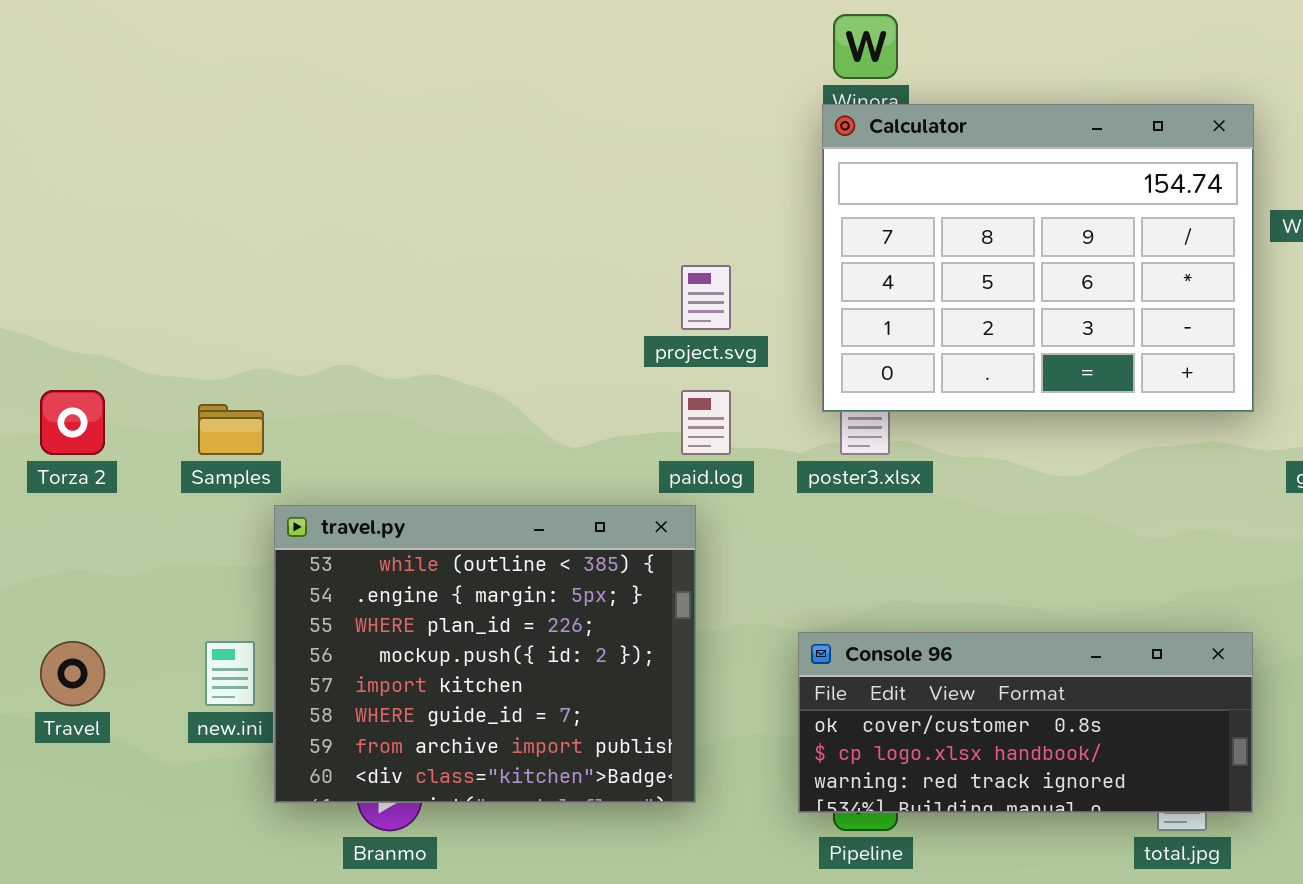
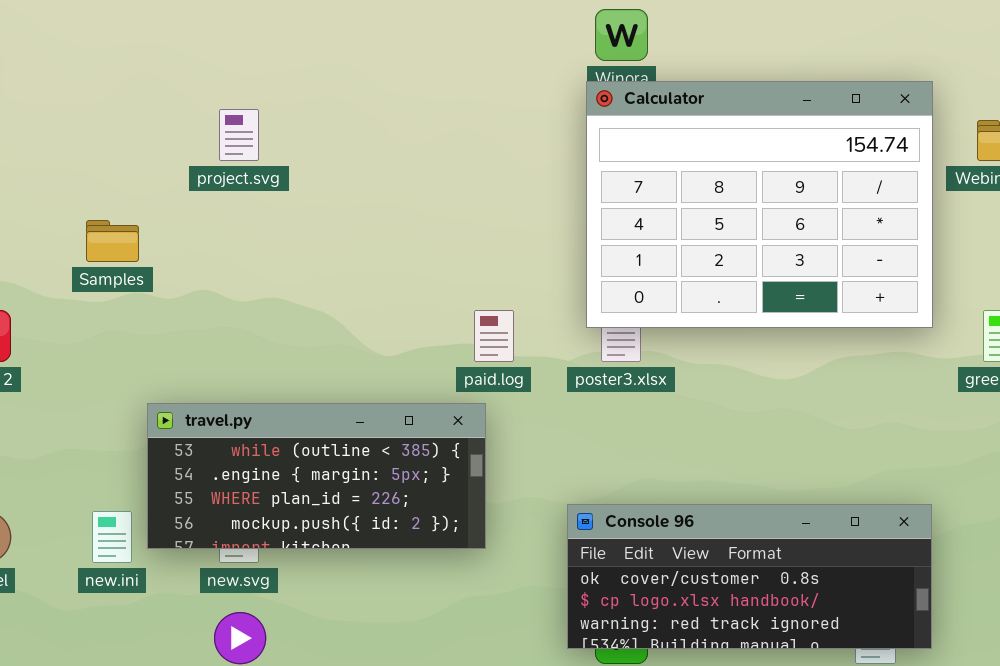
project.svg: [681,265,731,330] -> [219,109,259,161], moved
Samples: [198,404,264,455] -> [86,220,139,262], moved
travel.py: [274,505,696,803] -> [147,403,486,549], resized

